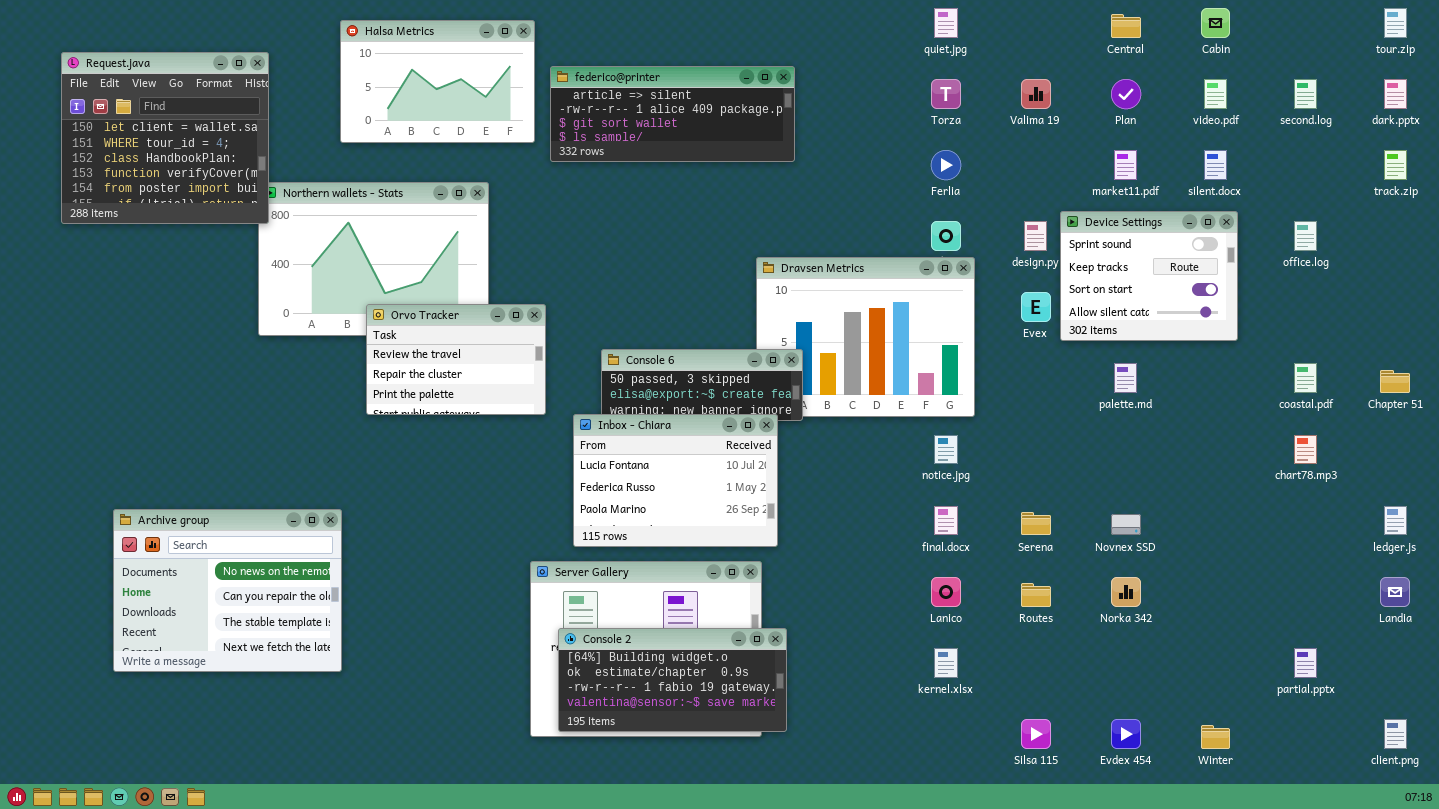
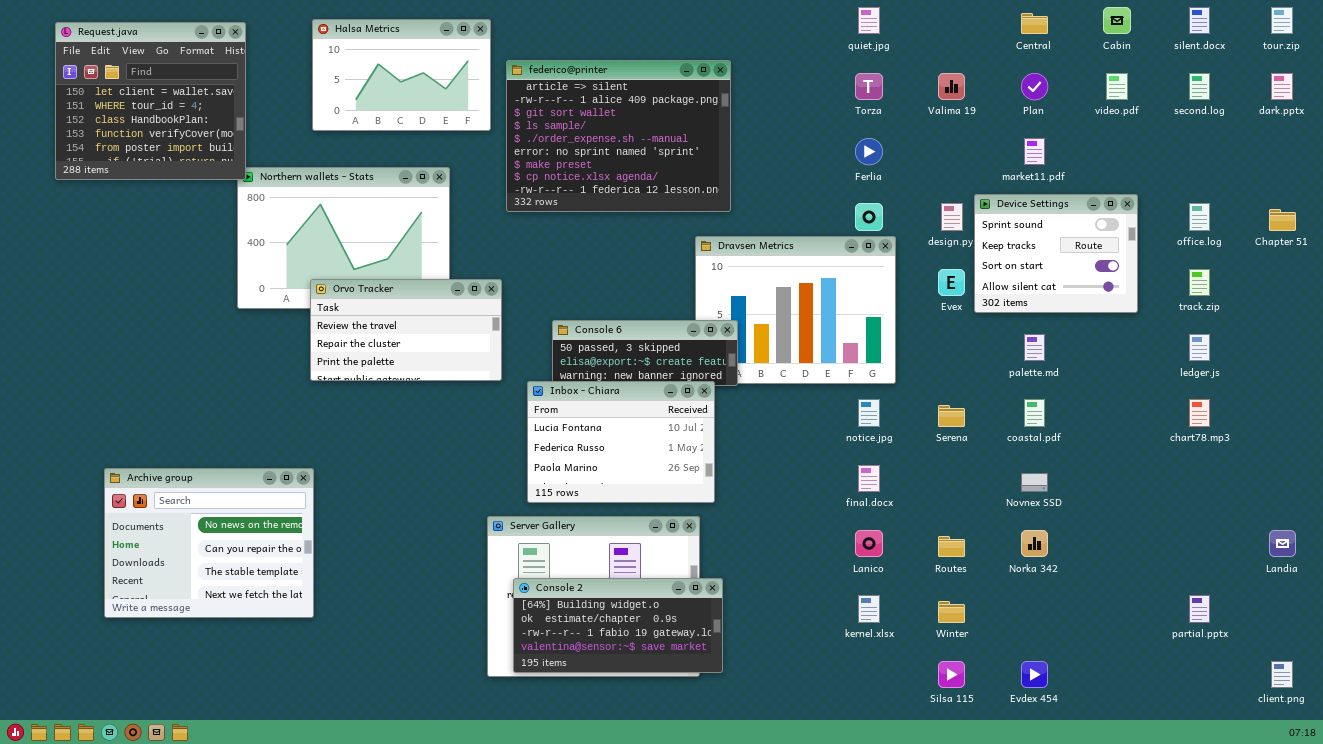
Request.java: [61,52,269,224] -> [55,22,246,180], moved
federico@printer: [550,66,795,162] -> [506,60,731,212], resized
silent.docx: [1204,150,1227,180] -> [1189,7,1210,34], moved
track.zip: [1384,150,1407,180] -> [1189,269,1210,296], moved
Orvo Tracker: [366,304,546,415] -> [310,279,502,381], resized
coastal.pdf: [1294,363,1317,393] -> [1024,399,1045,427], moved
Chapter 51: [1380,370,1410,393] -> [1269,209,1296,231], moved
ledger.js: [1384,506,1407,535] -> [1189,334,1210,361], moved
Serena: [1021,512,1051,535] -> [938,405,965,427], moved
Winter: [1201,725,1230,749] -> [938,601,965,623], moved

